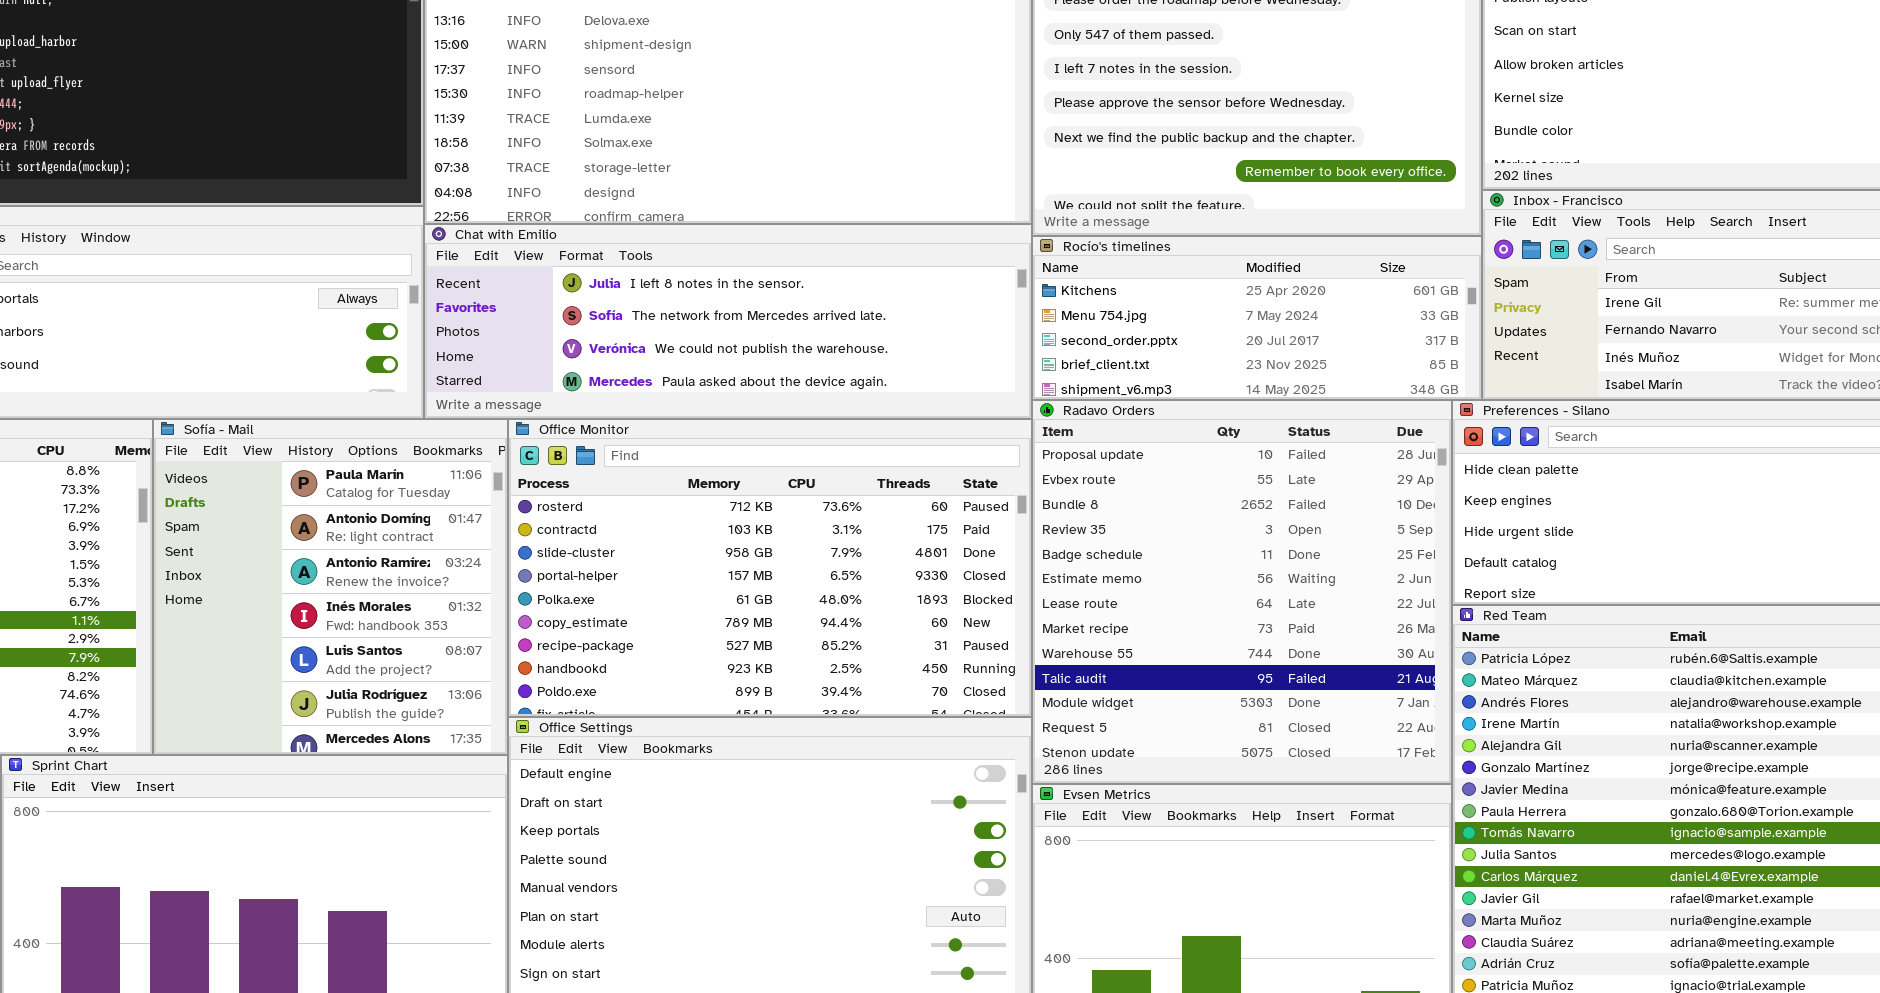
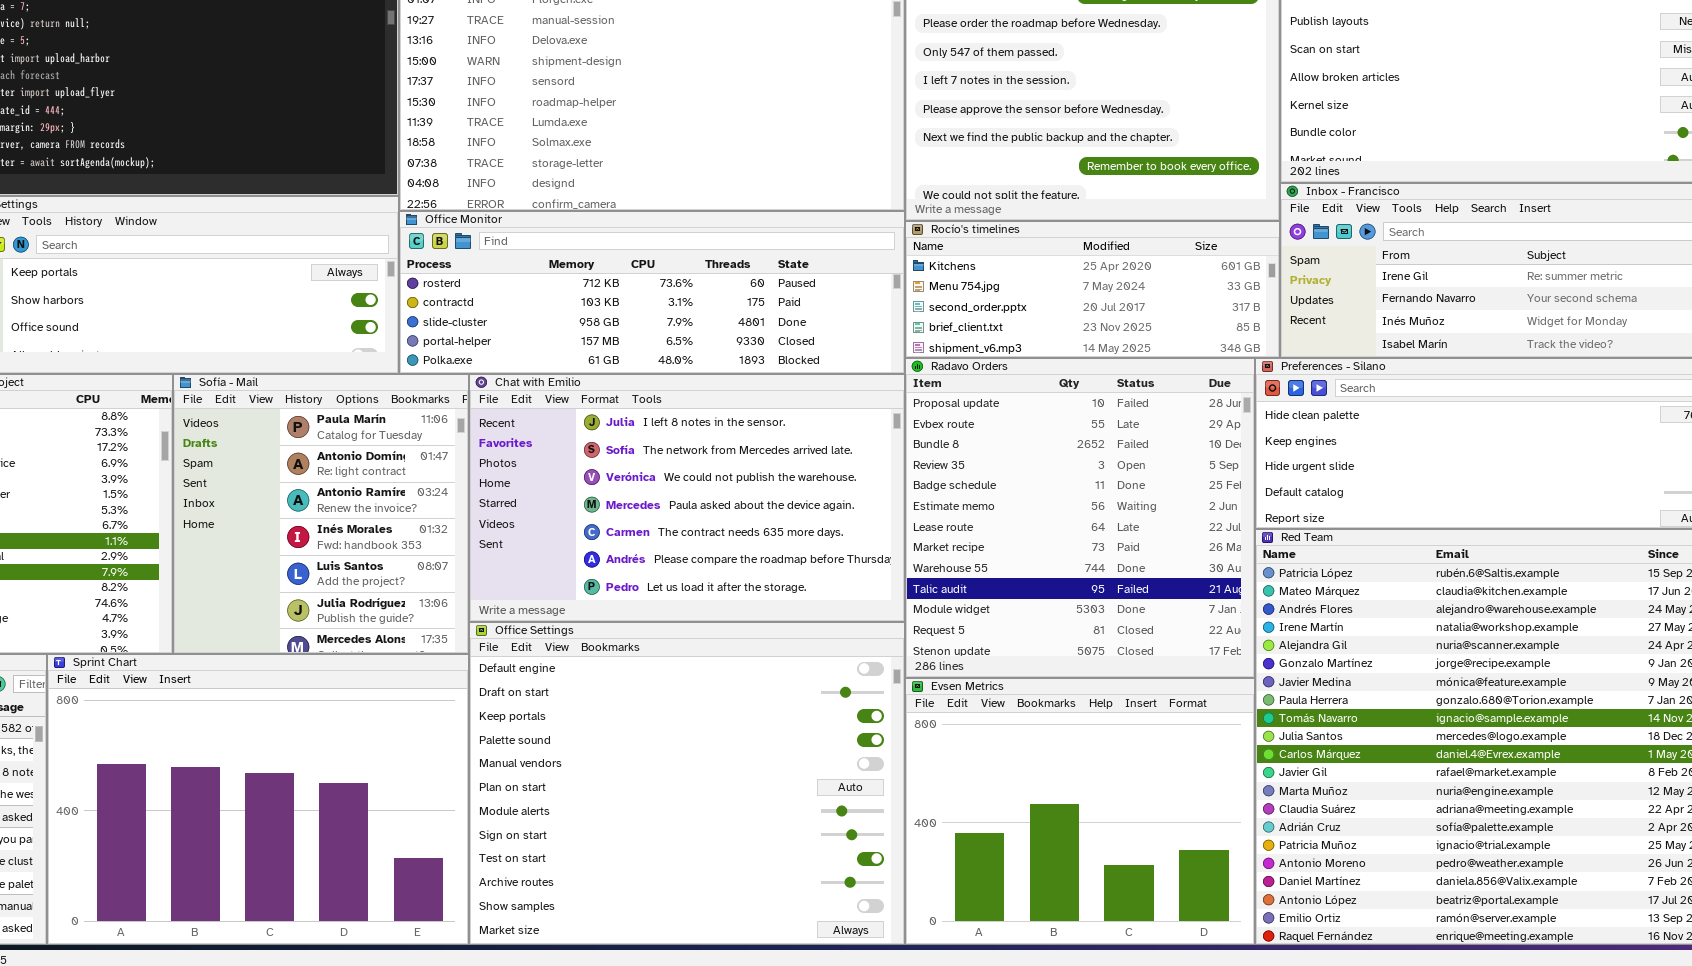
Chat with Emilio: [424,224,1032,419] -> [469,374,905,622], moved, resized
Office Monitor: [508,419,1032,717] -> [399,211,905,374], moved, resized

